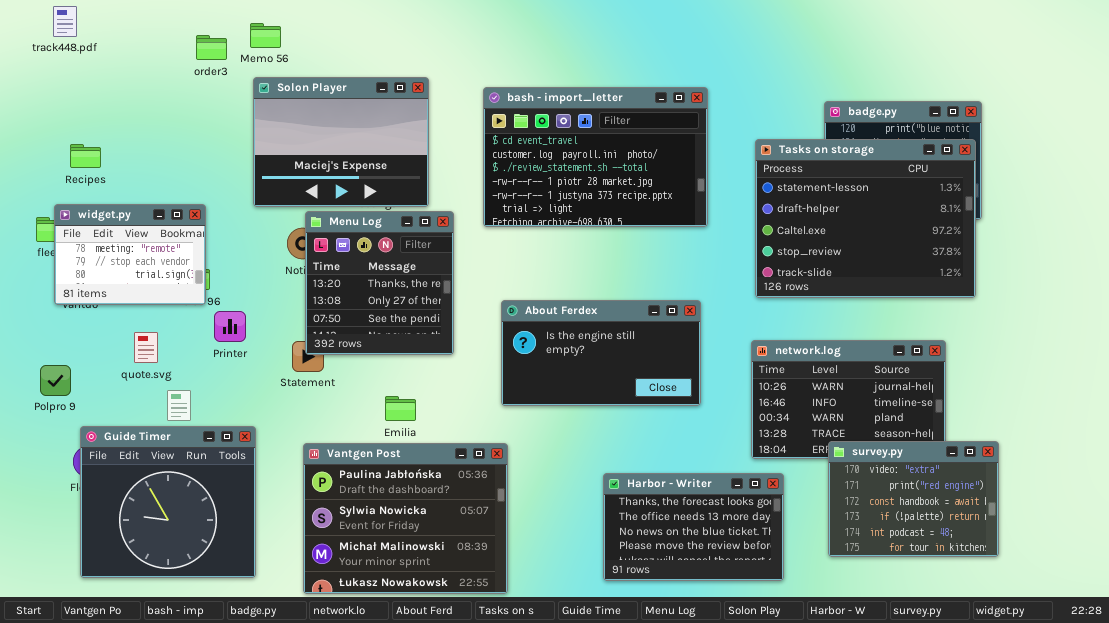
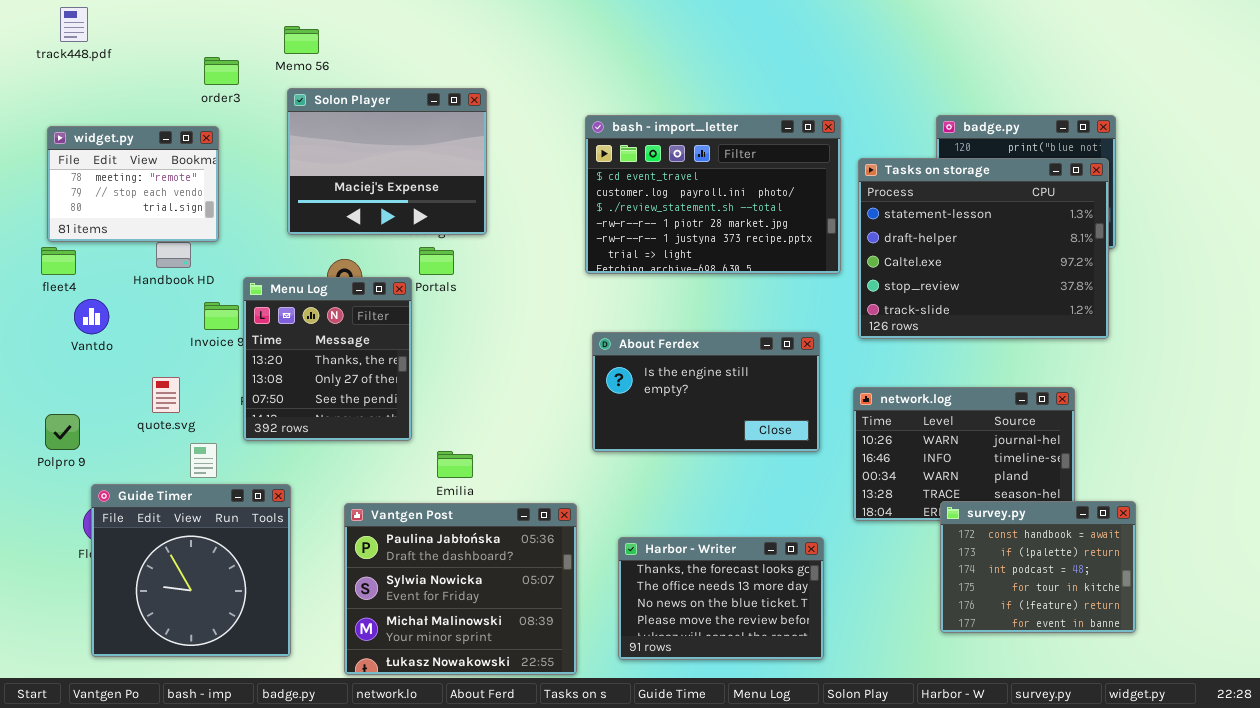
order3: [196,35,227,60] -> [204,57,239,85], moved
bash - import_letter: [483,87,708,227] -> [585,115,841,274], moved
widget.py: [54,204,206,305] -> [47,126,219,242], moved
Menu Log: [305,211,454,355] -> [243,277,412,441], moved
About Ferdex: [501,300,701,406] -> [592,332,820,452], moved
survey.py: [828,441,999,557] -> [940,501,1136,633], scrolled down 2 rows
Harbor - Writer: [603,473,784,581] -> [618,537,824,660], moved

